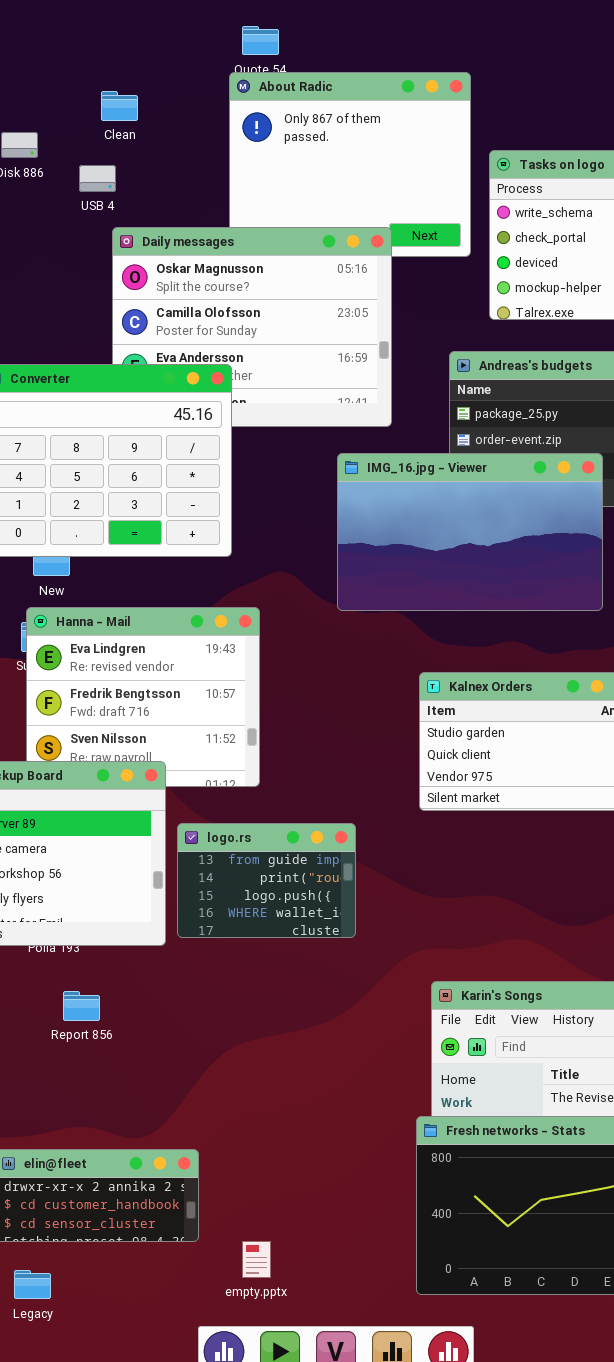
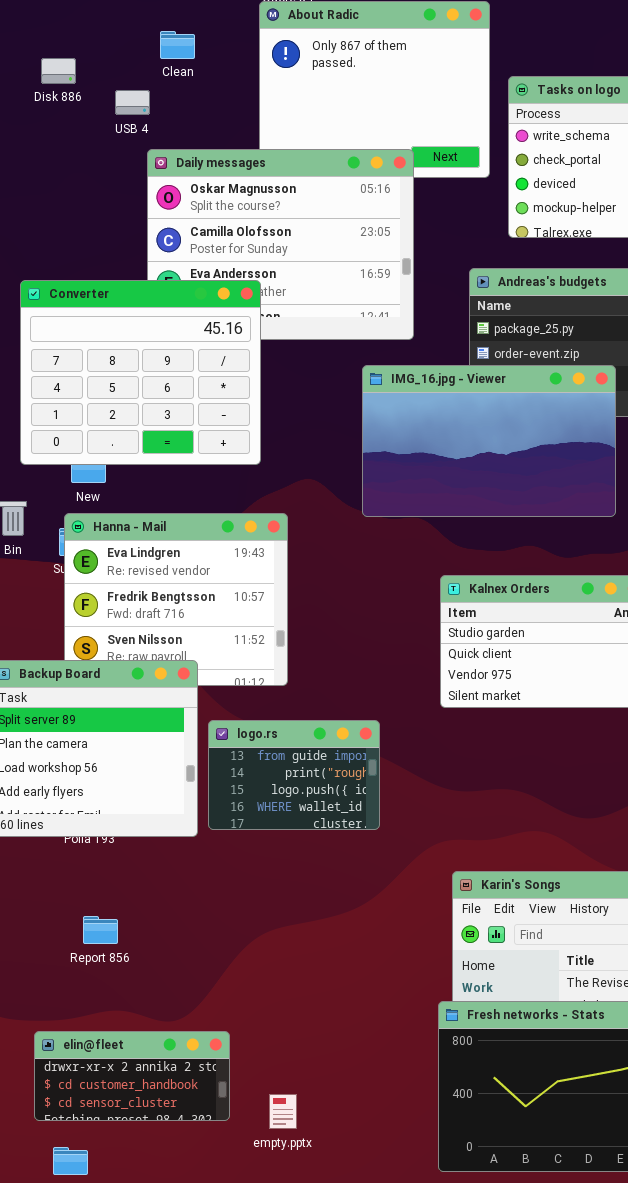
Clean: [101,91,138,121] -> [160,31,195,59], moved
Report 856: [63,991,100,1021] -> [83,916,118,944], moved
empty.pptx: [242,1241,271,1278] -> [269,1094,297,1129], moved

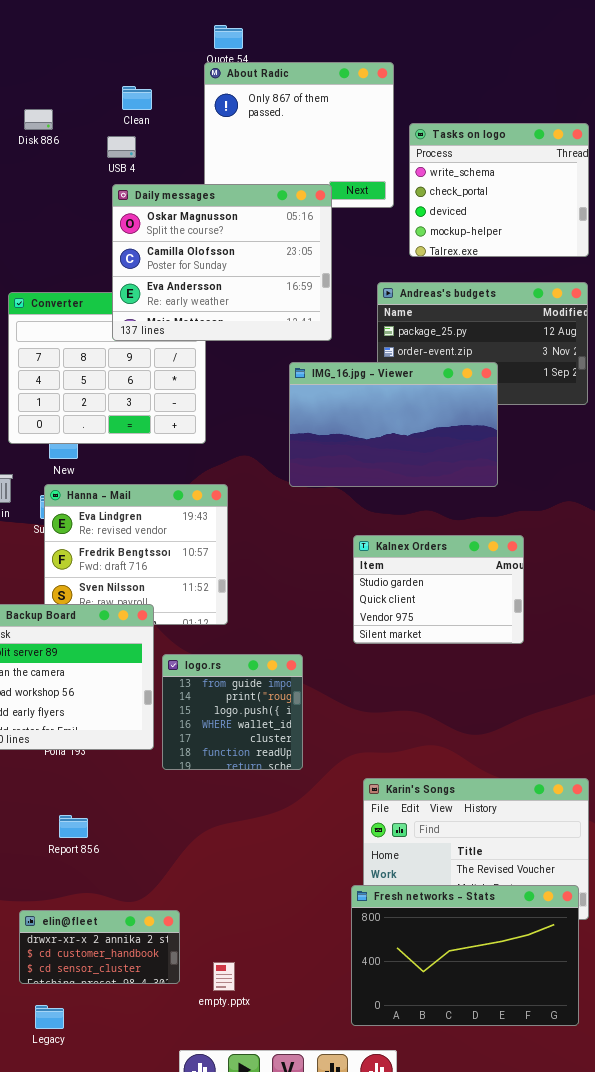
USB 4: [115,90,150,115] -> [107,136,136,158], moved
Daily messages: [147,149,414,340] -> [112,184,332,341], raised
logo.rs: [208,720,380,830] -> [162,654,303,770], resized

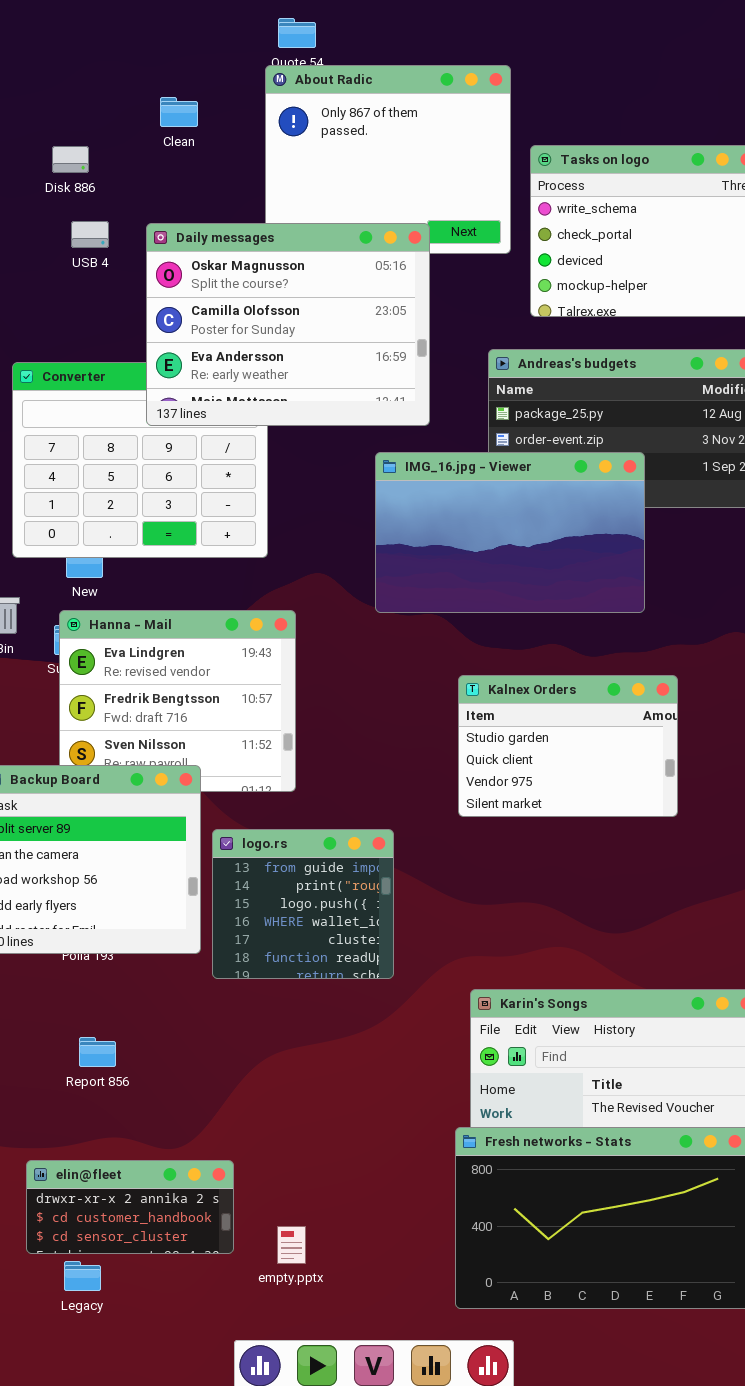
Disk 886: [24,109,53,130] -> [52,146,89,173], moved
USB 4: [107,136,136,158] -> [71,221,109,248], moved
Legacy: [35,1005,64,1029] -> [64,1261,101,1291], moved

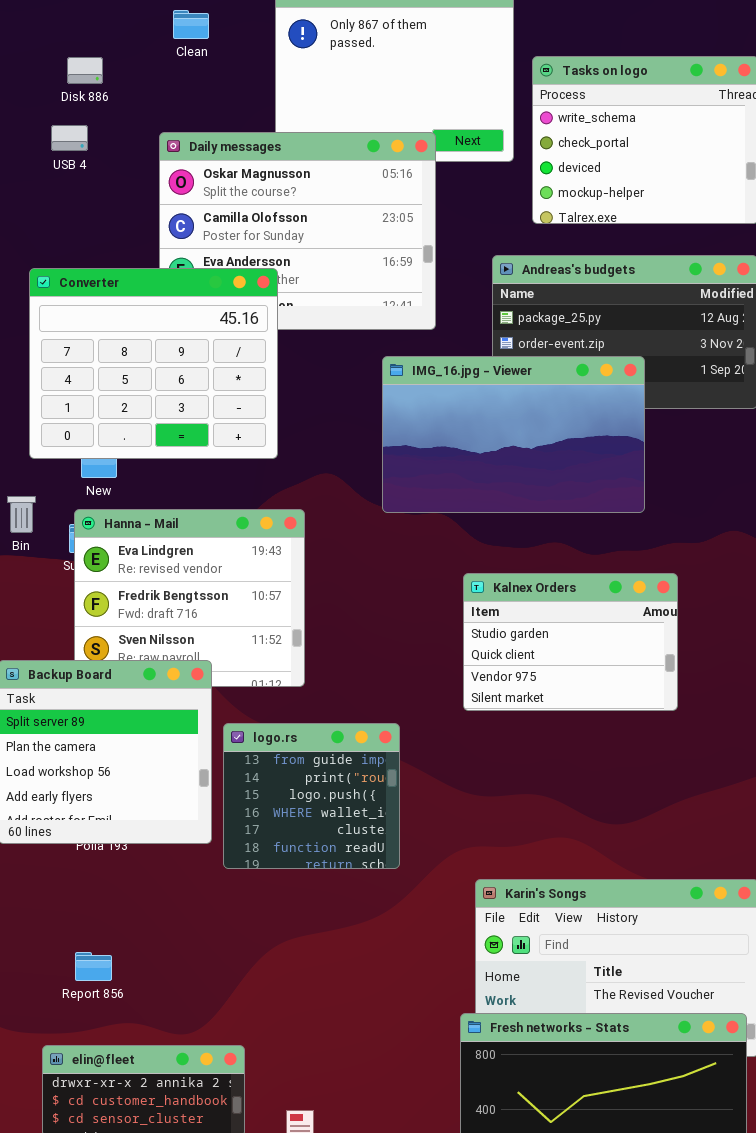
USB 4: [71,221,109,248] -> [51,125,88,151], moved
Converter: [12,362,268,558] -> [29,268,278,459], raised
Report 856: [79,1037,116,1067] -> [75,952,112,981], moved

